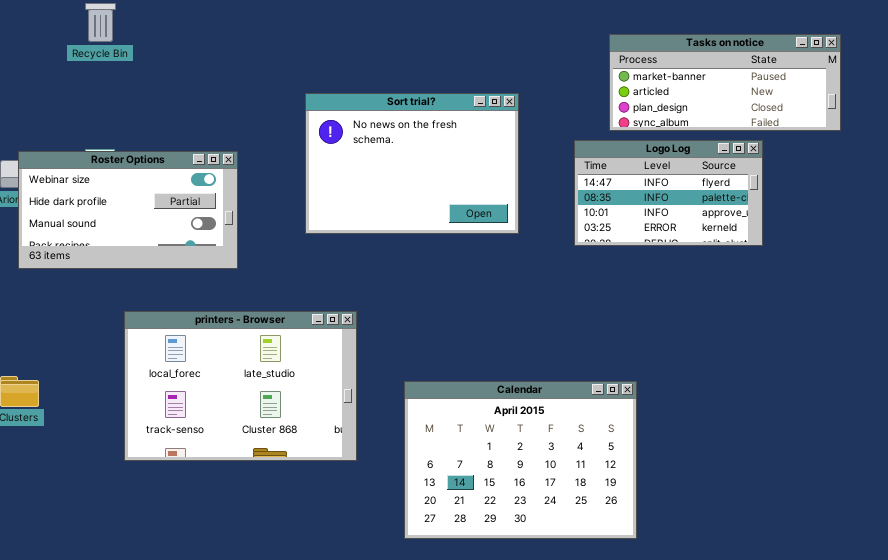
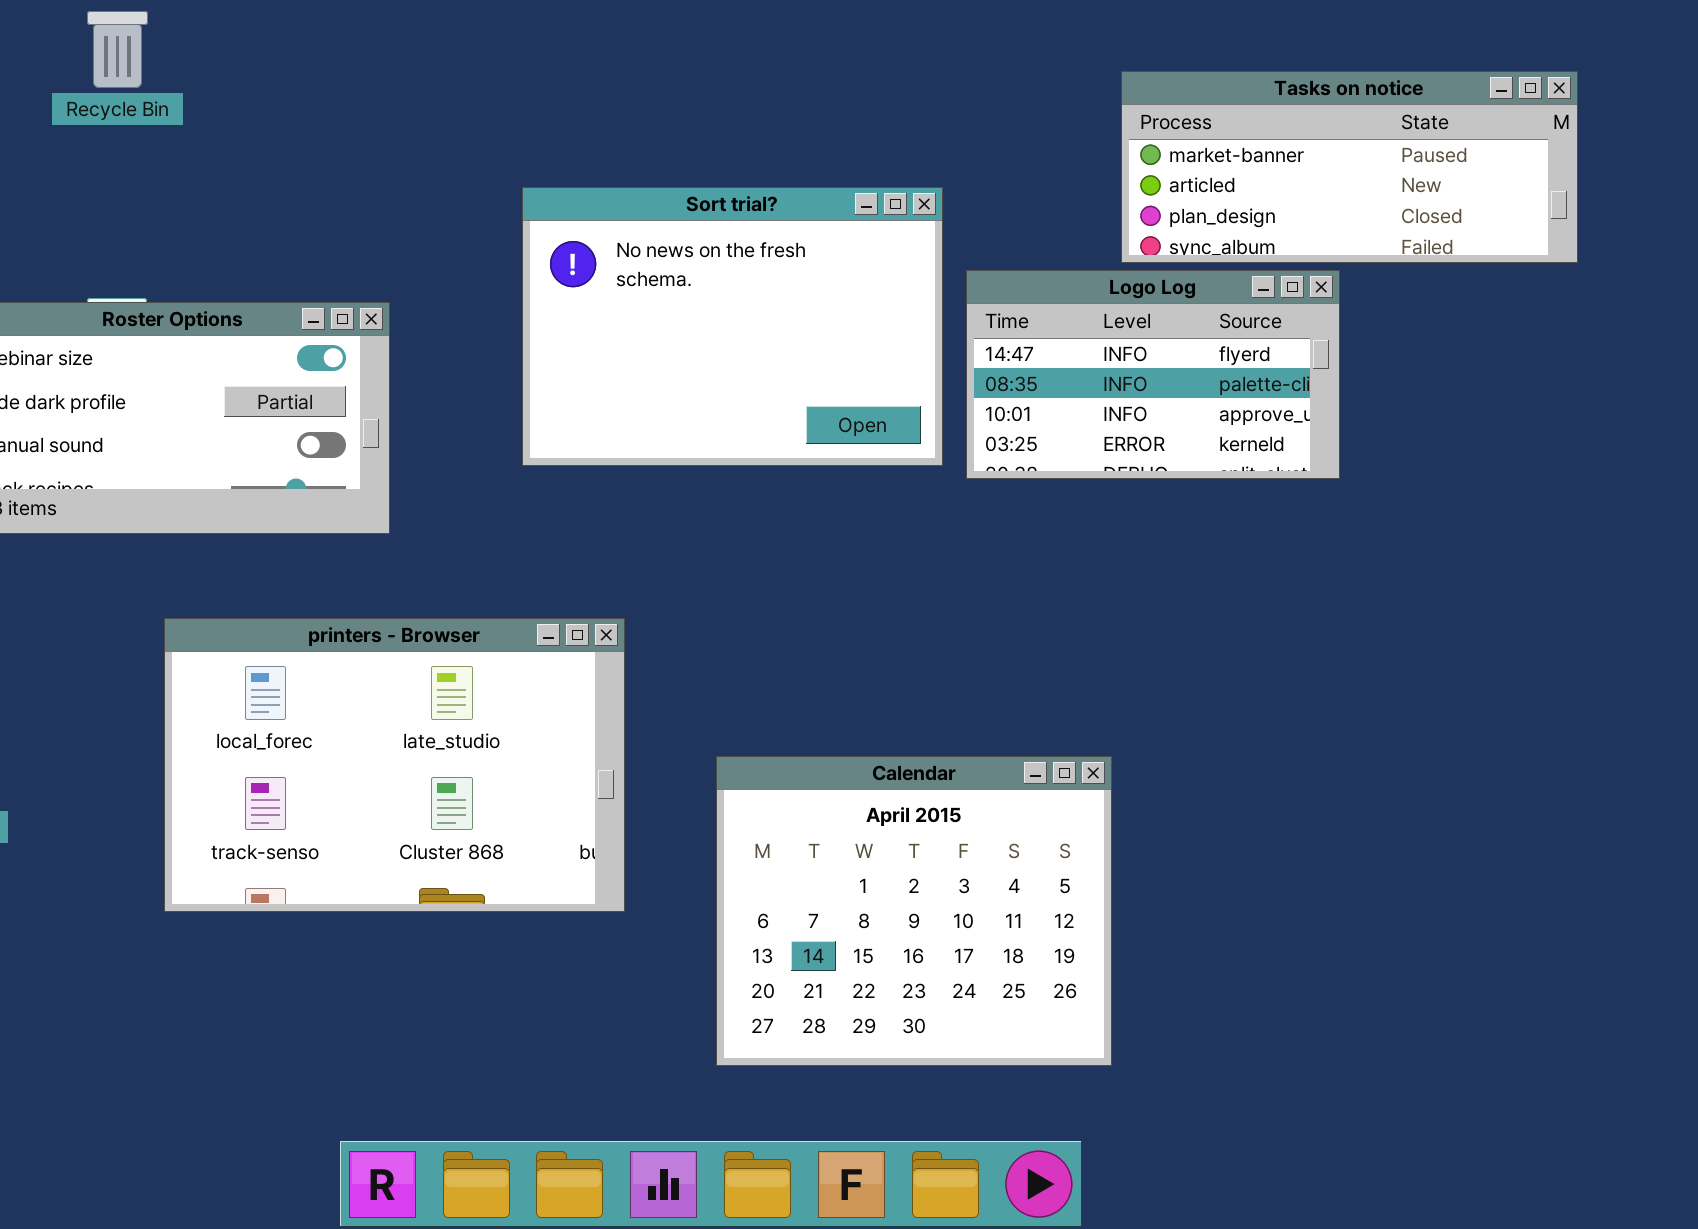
Logo Log: [574,140,763,246] -> [966,270,1340,479], moved
Calendar: [404,381,637,539] -> [716,756,1112,1066], resized

